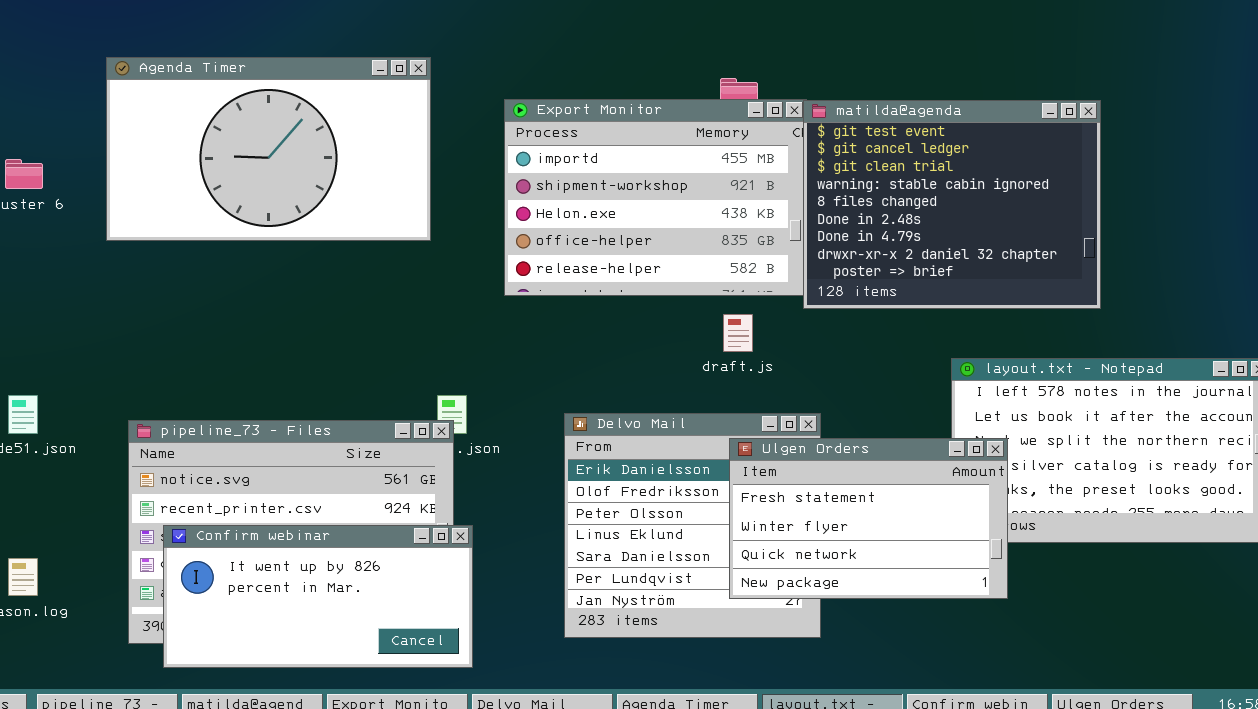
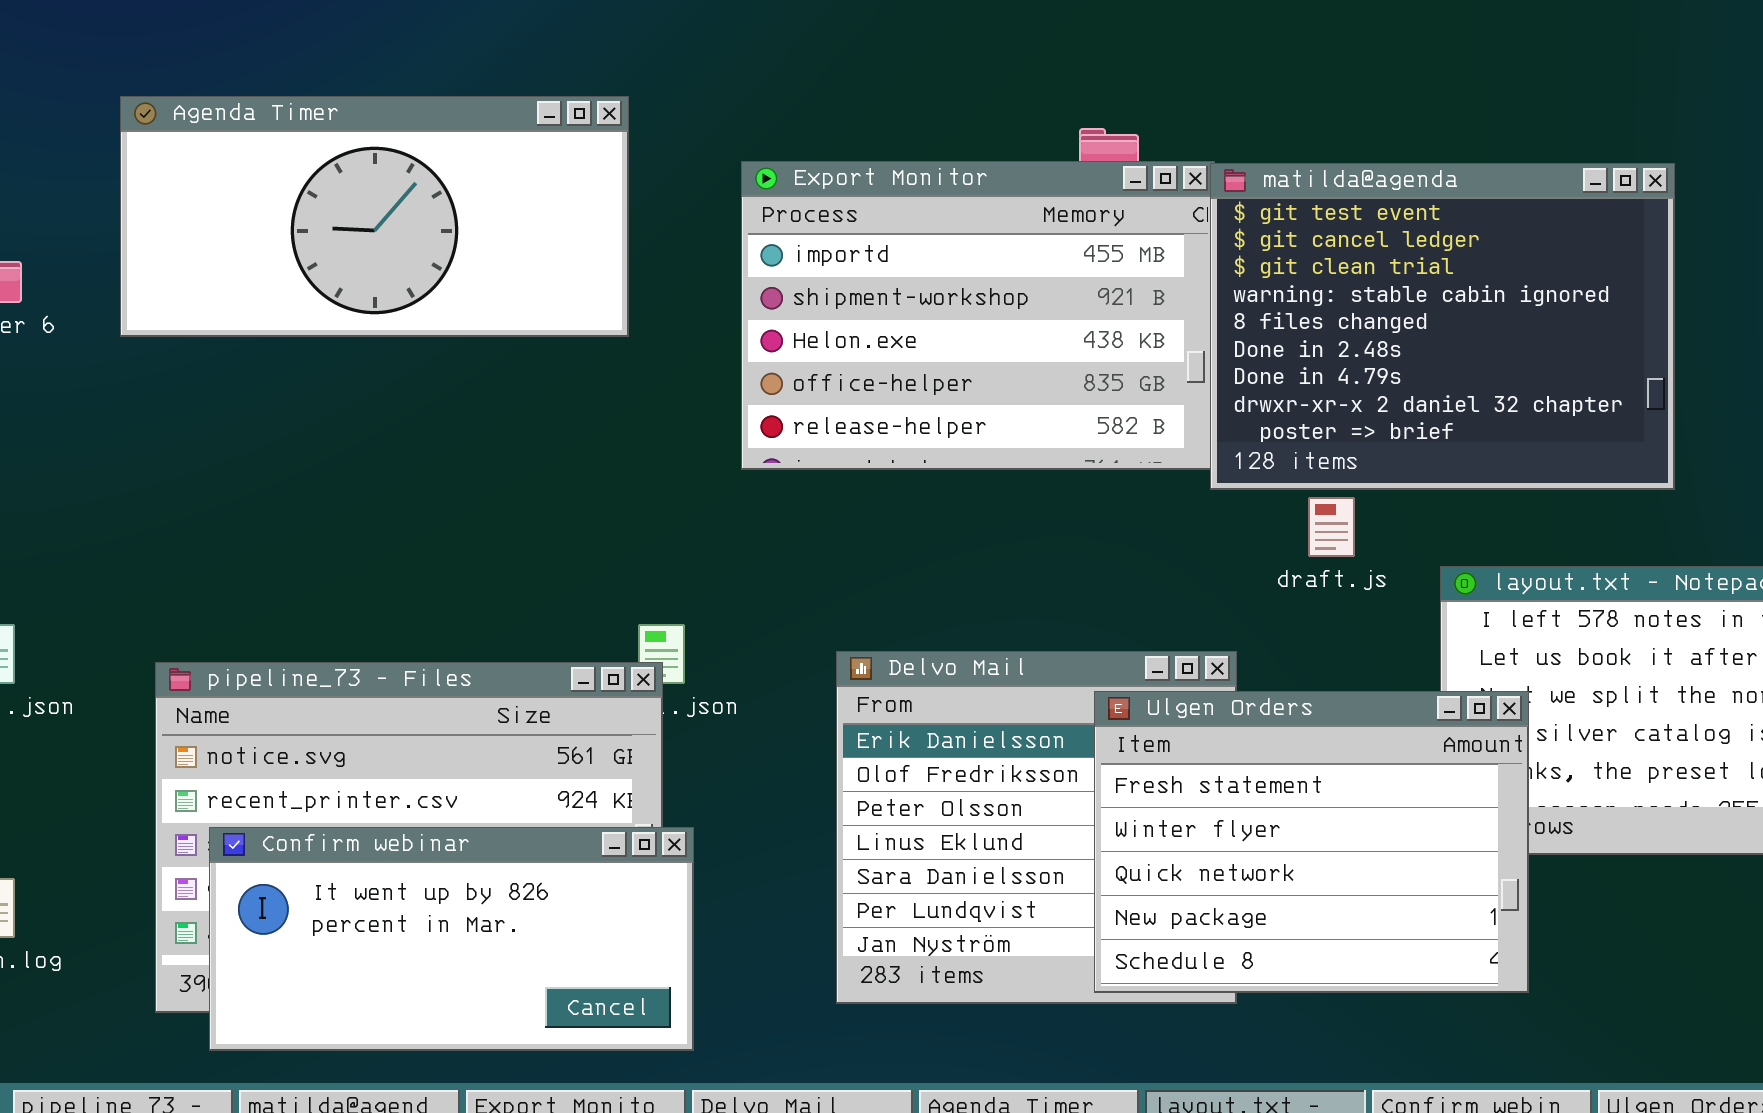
Agenda Timer: [106,57,431,241] -> [120,96,629,337], resized
draft.js: [723,314,753,352] -> [1308,497,1355,557], moved
Ulgen Orders: [729,438,1008,599] -> [1094,691,1529,993], resized

